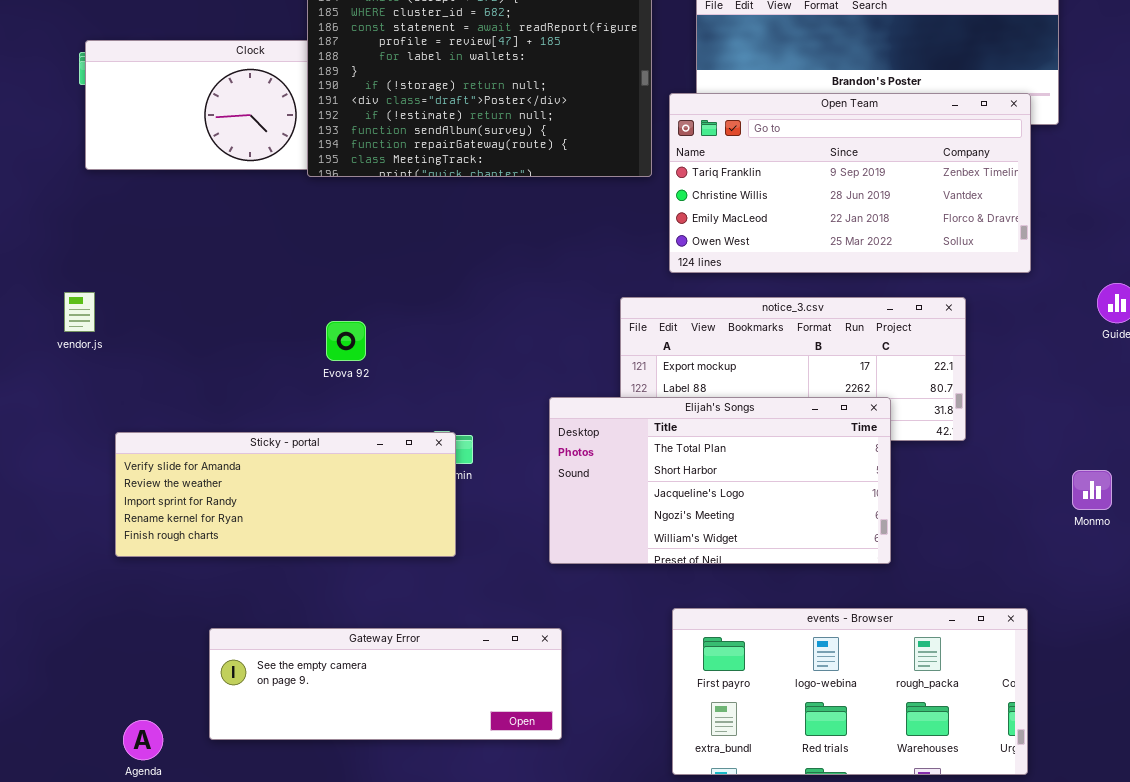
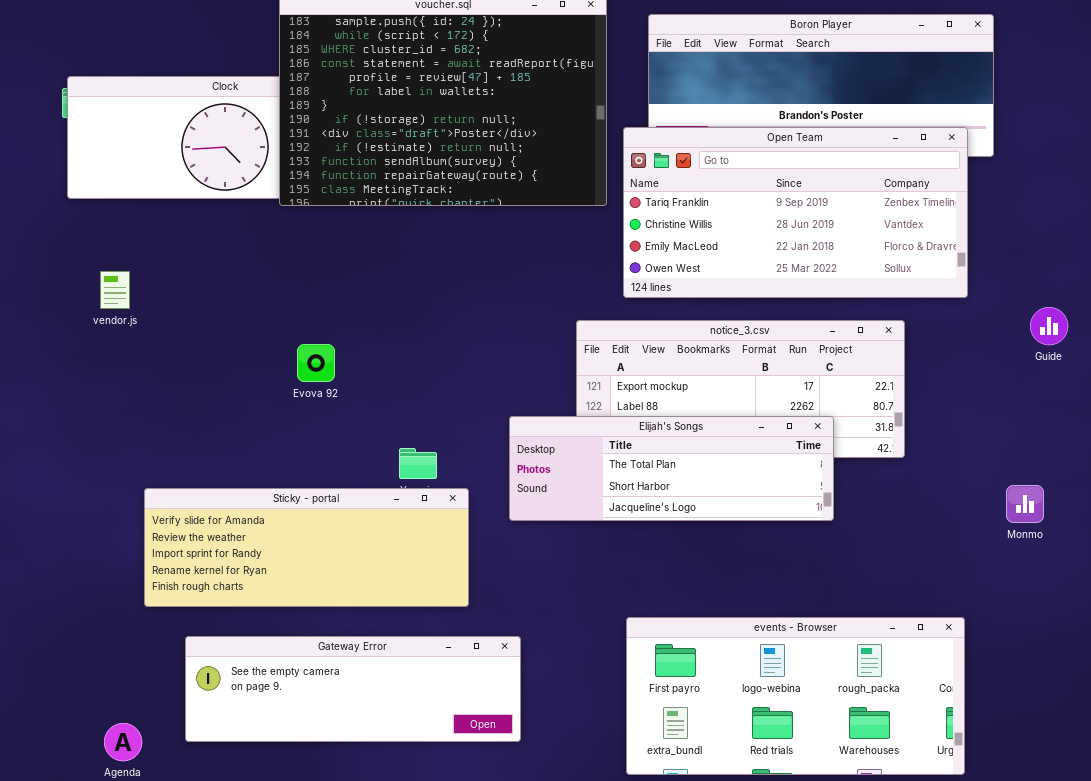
vendor.js: [64,292,95,332] -> [100,271,130,309], moved
Elijah's Songs: [549,397,891,564] -> [509,416,834,521], resized
Sticky - portal: [115,432,456,557] -> [144,488,469,607], moved

